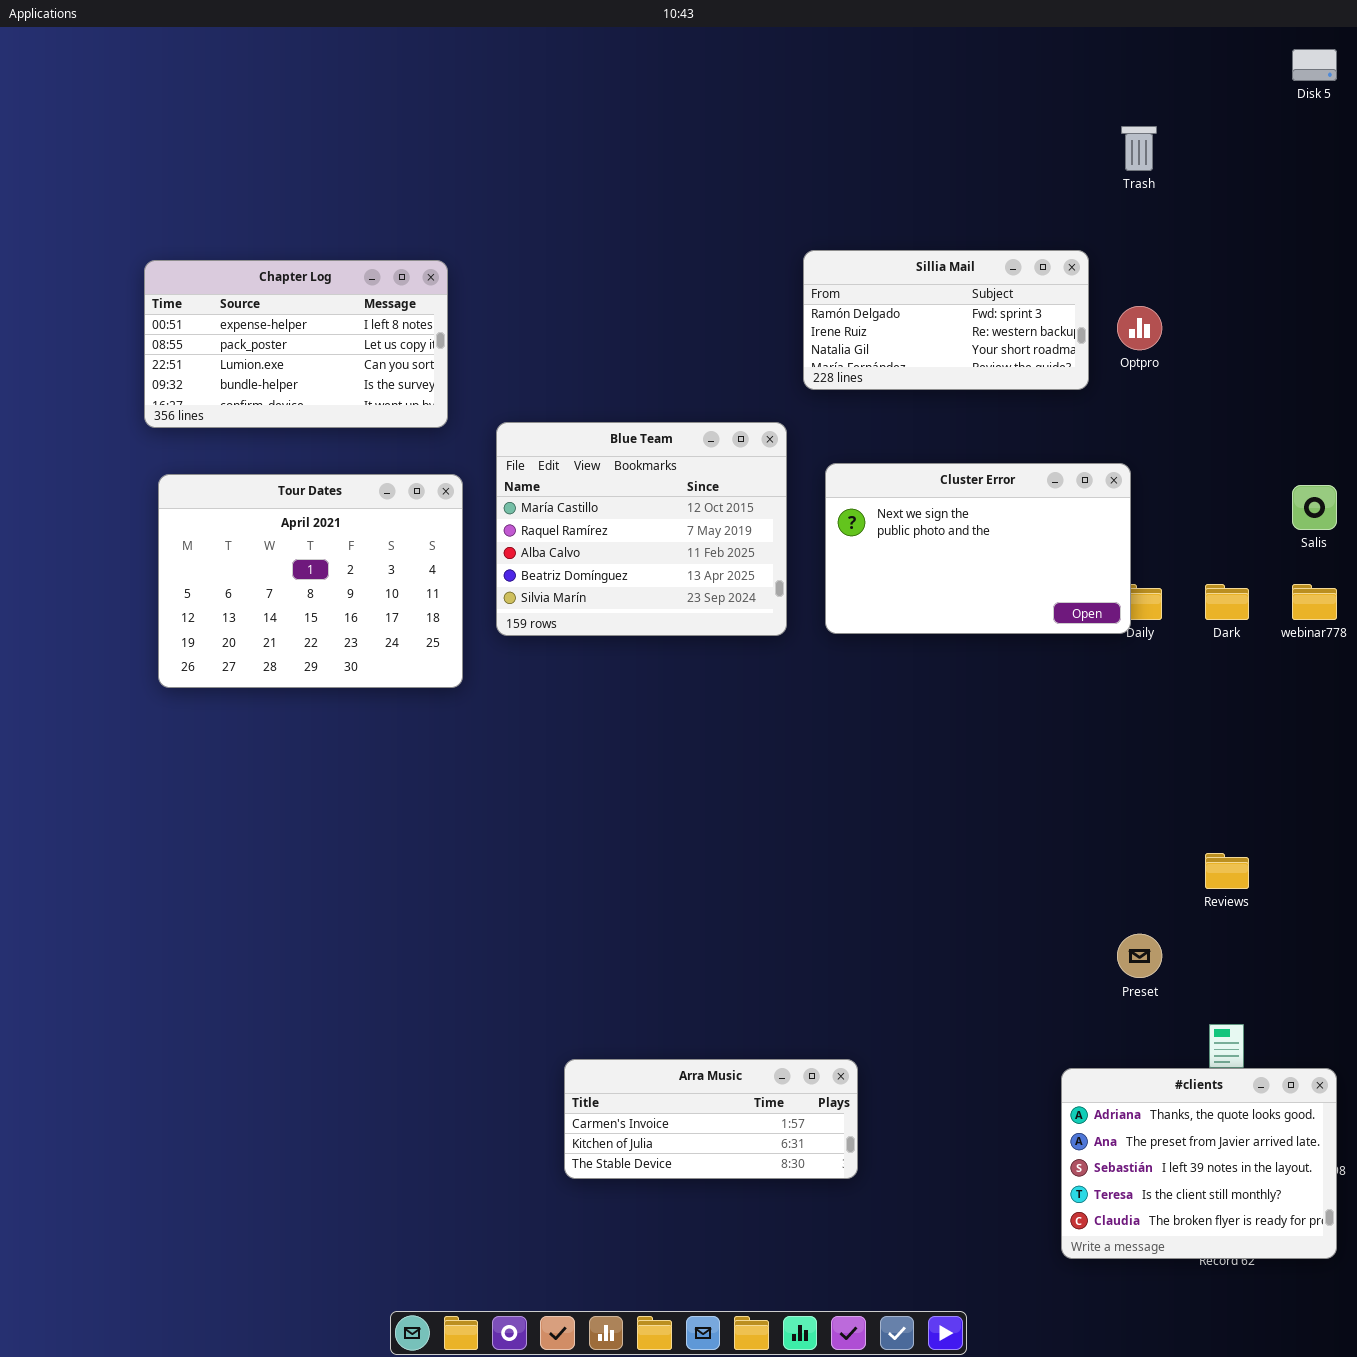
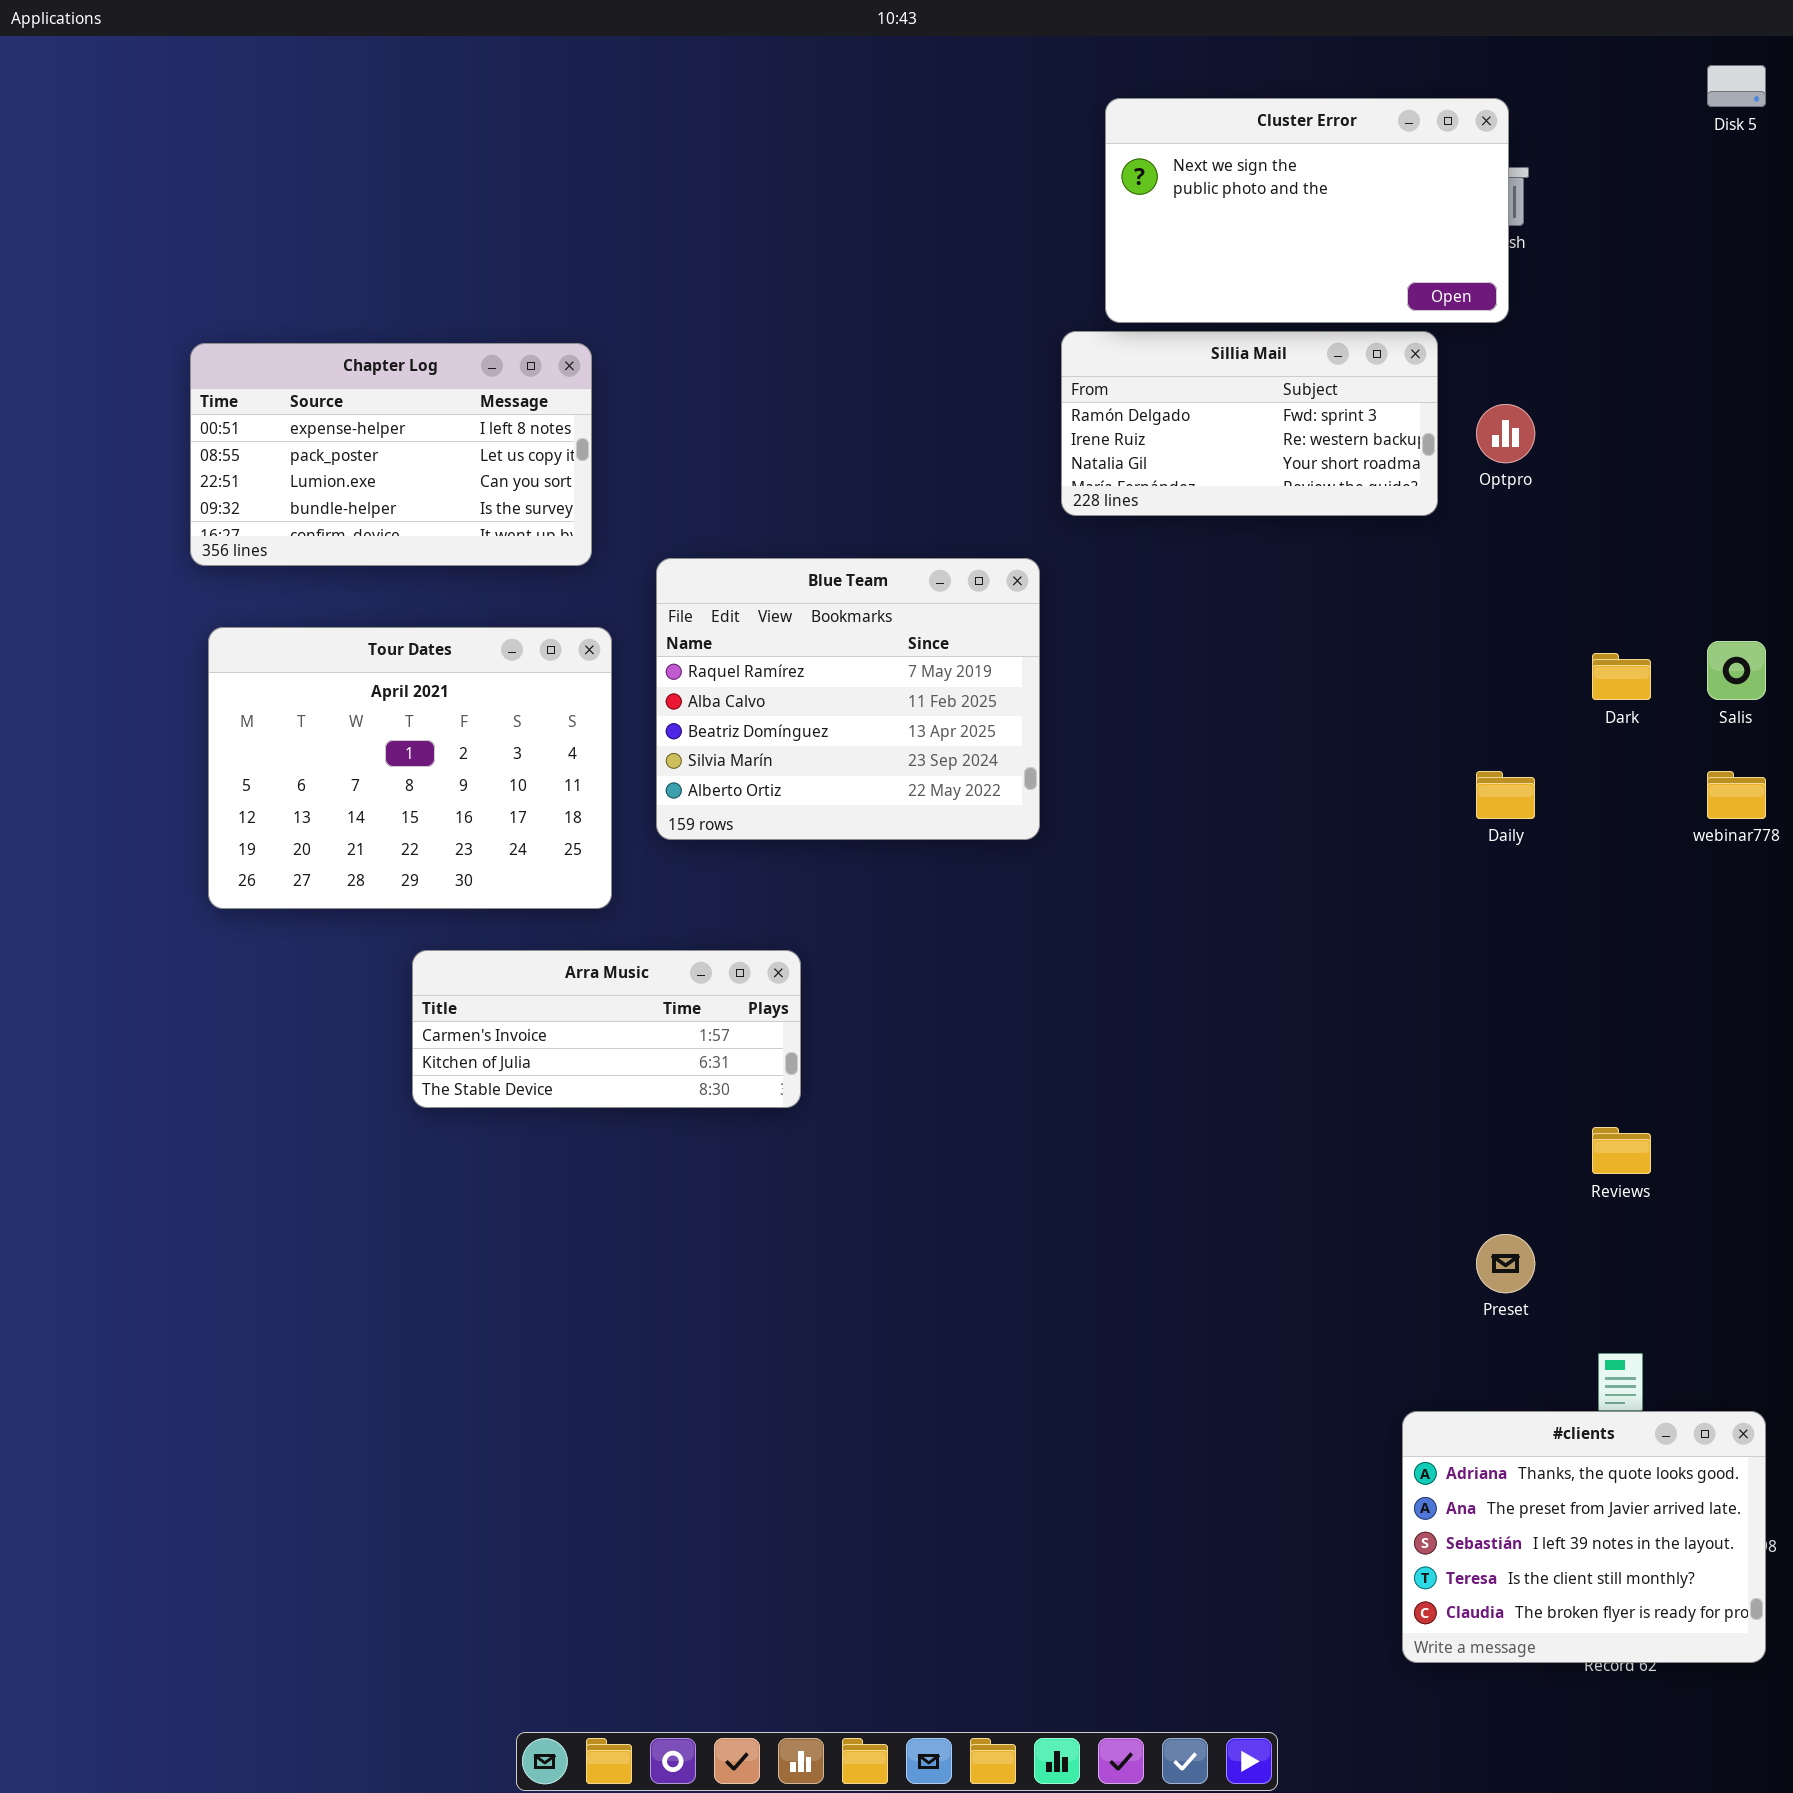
Blue Team: [496,422,787,636] -> [656,558,1040,840], scrolled down 1 row
Cluster Error: [825,463,1131,634] -> [1105,98,1509,323], moved
Dark: [1205,584,1249,620] -> [1592,653,1651,700], moved
Arra Music: [564,1059,858,1179] -> [412,950,801,1108], moved

